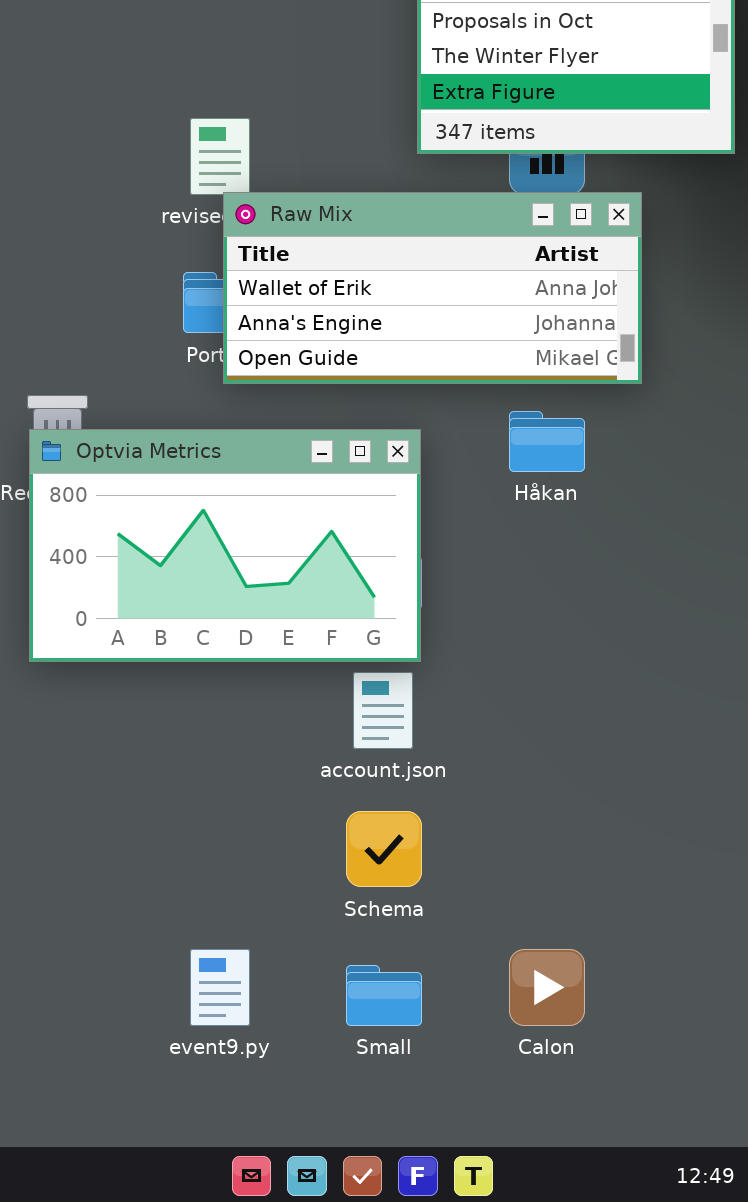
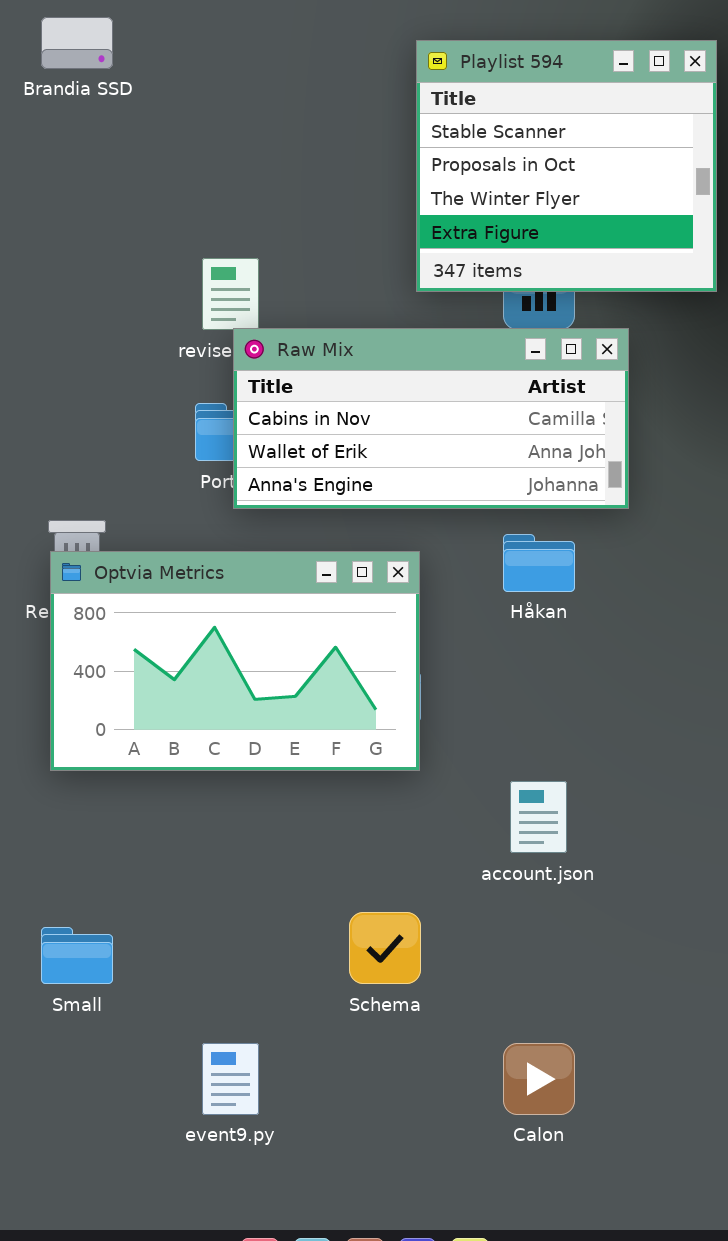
Raw Mix: [223,192,642,384] -> [233,328,629,509], scrolled up 1 row
account.json: [353,672,413,749] -> [510,781,567,853], moved
Small: [346,965,422,1026] -> [41,927,113,984], moved

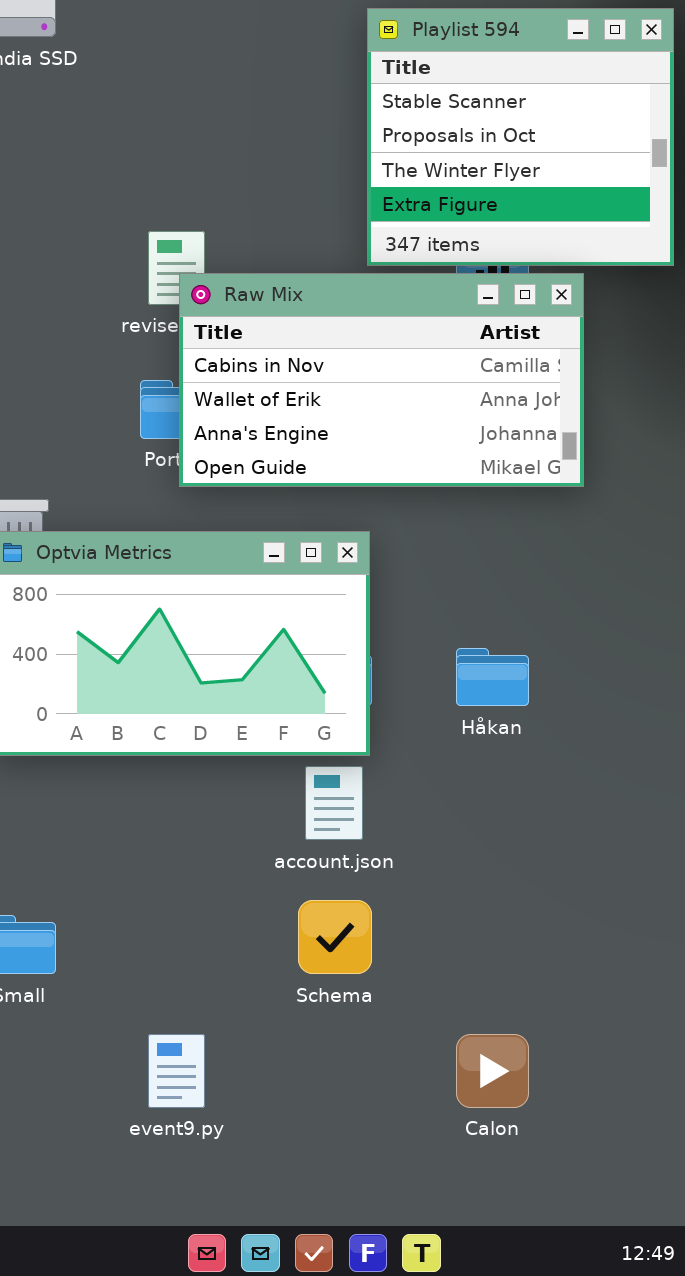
Raw Mix: [233,328,629,509] -> [179,273,584,487], resized
Håkan: [503,534,575,592] -> [456,648,529,706], moved
account.json: [510,781,567,853] -> [305,766,363,840], moved

